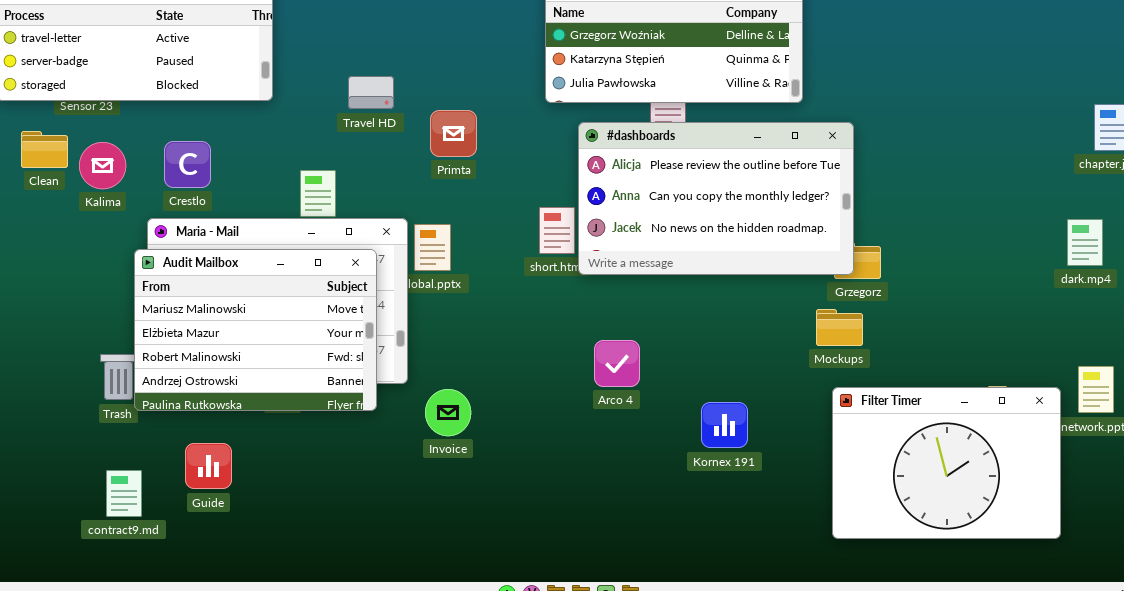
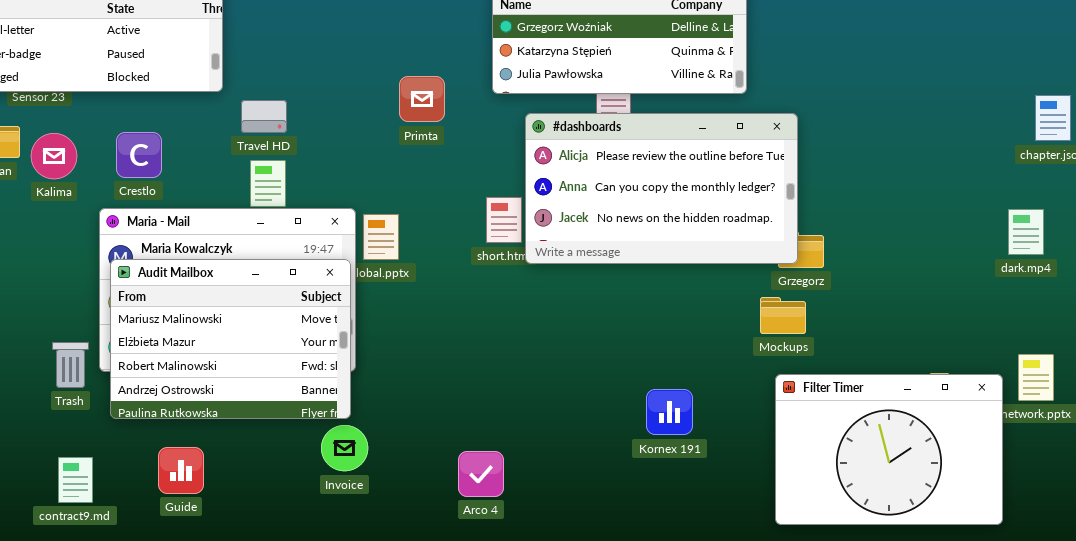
Travel HD: [348,76,394,109] -> [241,100,287,133], moved
Primta: [430,110,477,157] -> [399,76,445,122], moved
Audit Mailbox: [134,249,377,411] -> [110,259,351,419], moved
Arco 4: [594,340,640,387] -> [458,451,504,497], moved
Invoice: [425,389,471,436] -> [321,425,368,471], moved
Guide: [185,443,232,489] -> [158,447,204,494], moved

